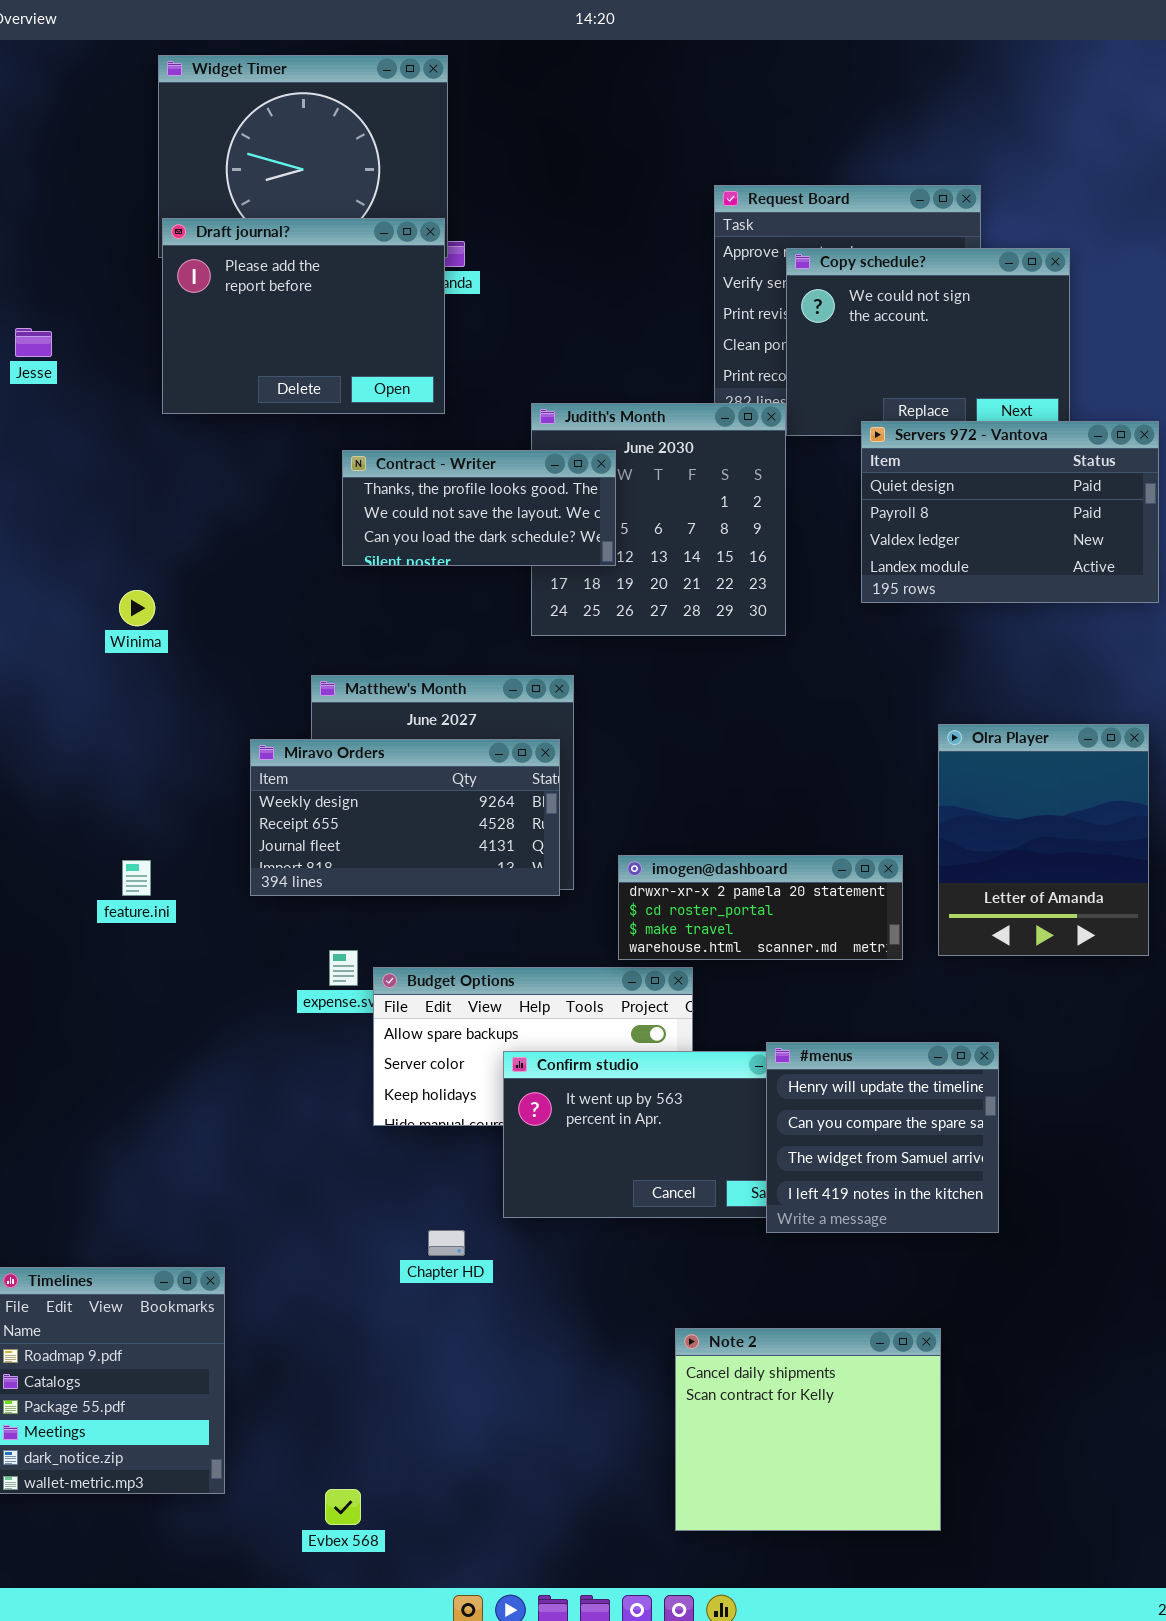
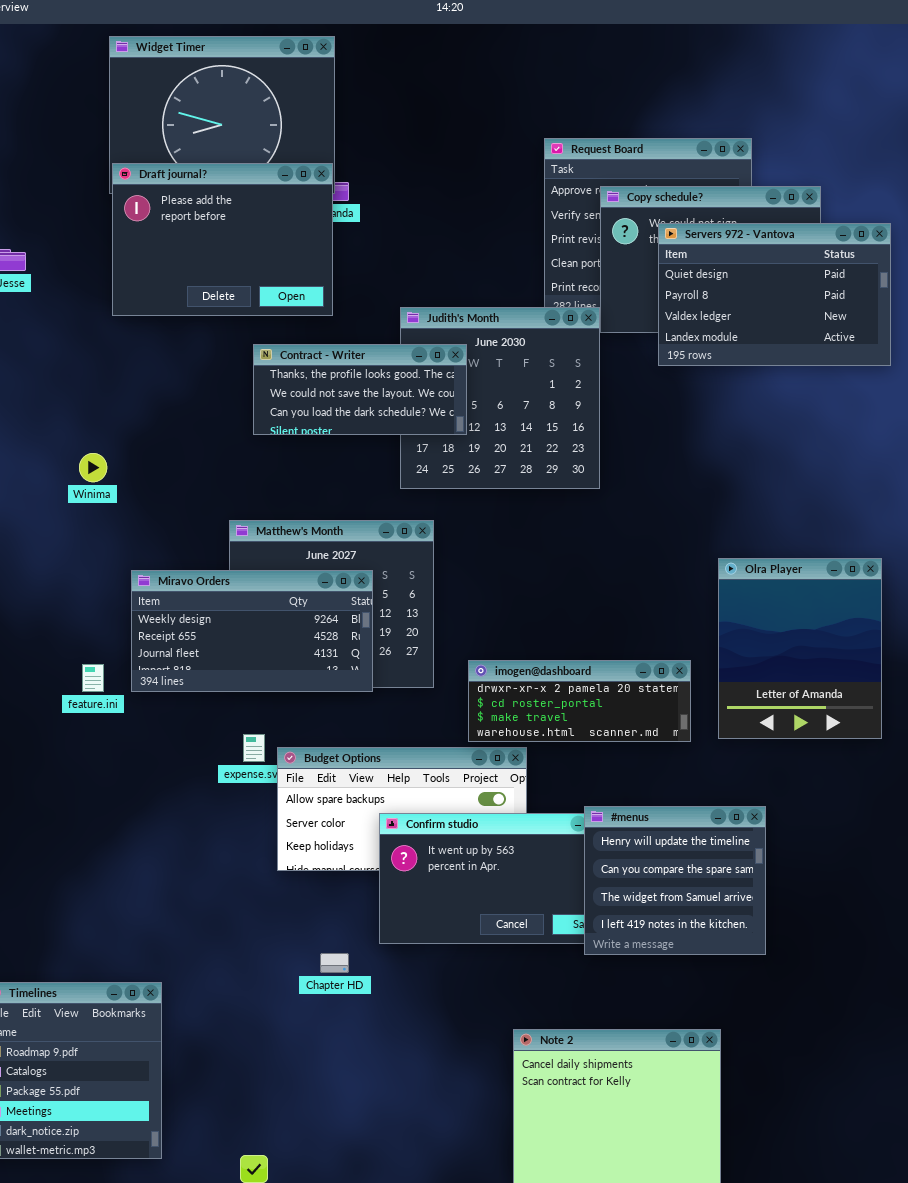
Servers 972 - Vantova: [861,421,1159,603] -> [658,223,891,366], moved
Miravo Orders: [250,739,560,896] -> [131,570,373,692], moved

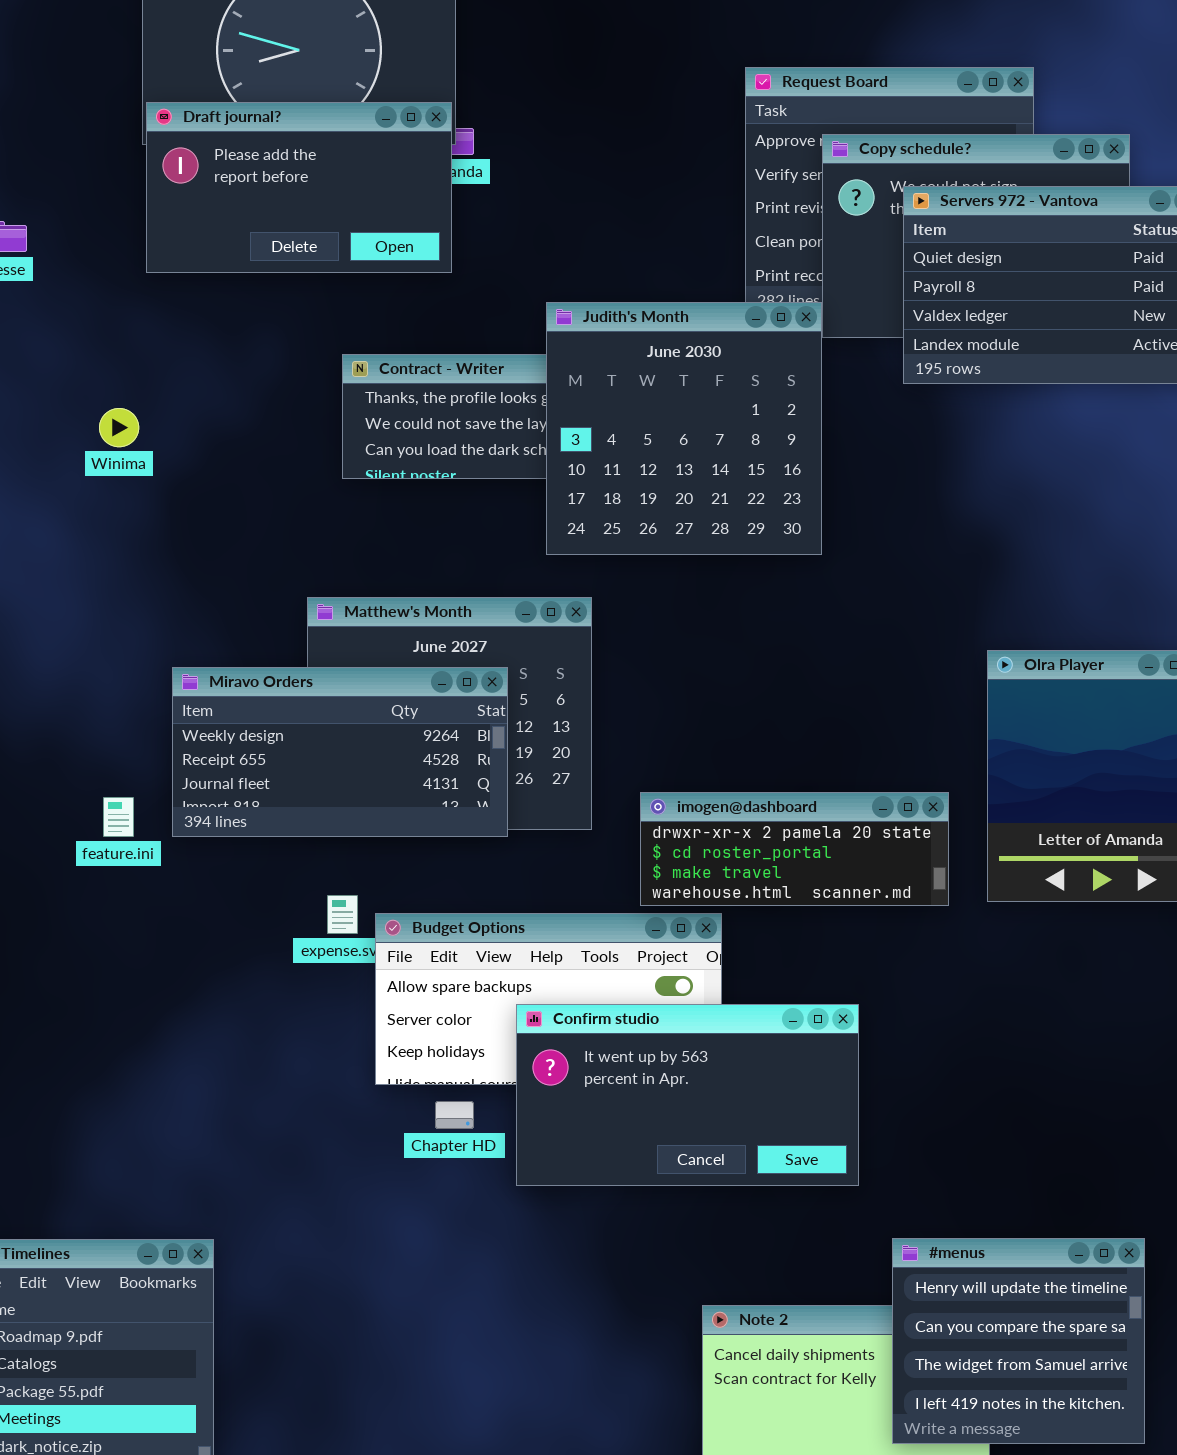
Draft journal?: [112,163,333,316] -> [146,102,452,273], resized
Judith's Month: [400,307,600,489] -> [546,302,822,555], raised
Winima: [79,453,107,482] -> [99,408,139,447], moved
#menus: [584,806,766,955] -> [892,1238,1145,1444], moved
Chapter HD: [320,953,349,973] -> [435,1101,474,1129], moved

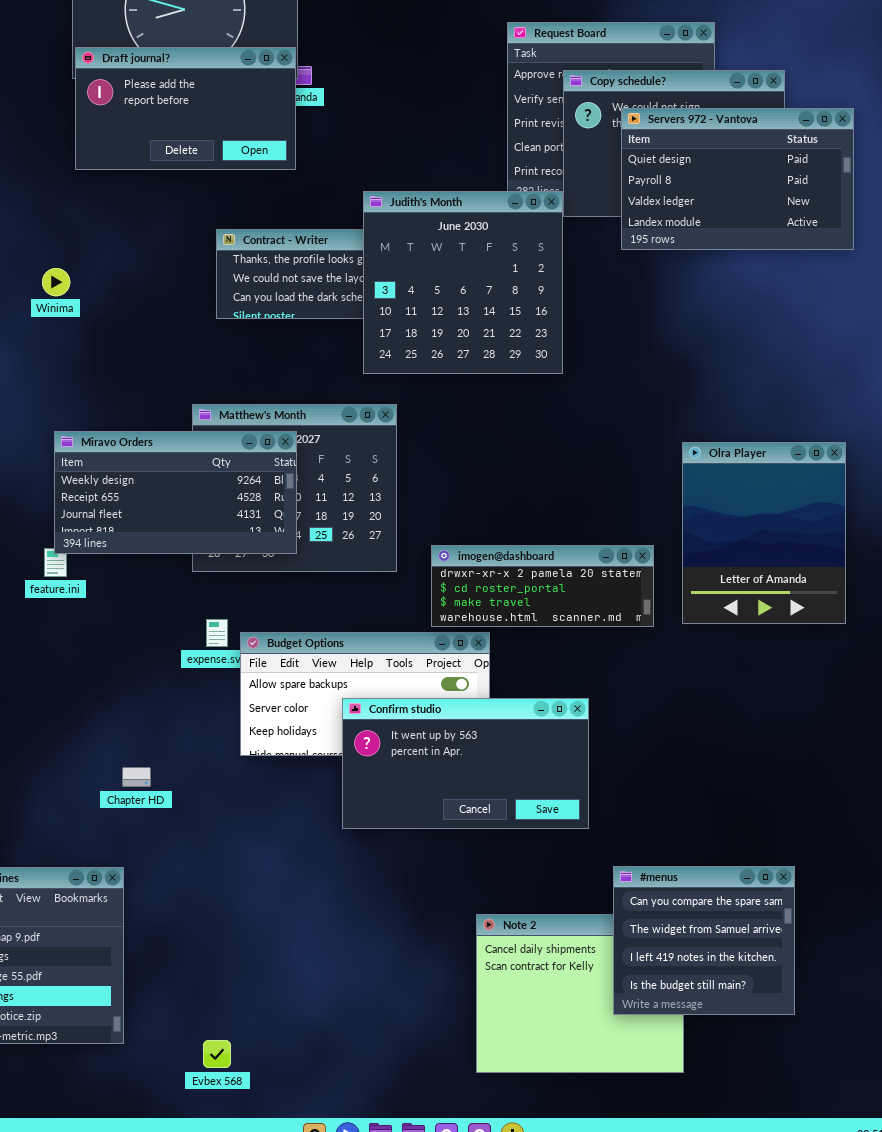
Miravo Orders: [172,667,508,837] -> [54,431,297,554], moved
Chapter HD: [435,1101,474,1129] -> [122,767,151,787], moved
#menus: [892,1238,1145,1444] -> [613,866,795,1015], scrolled down 1 row

